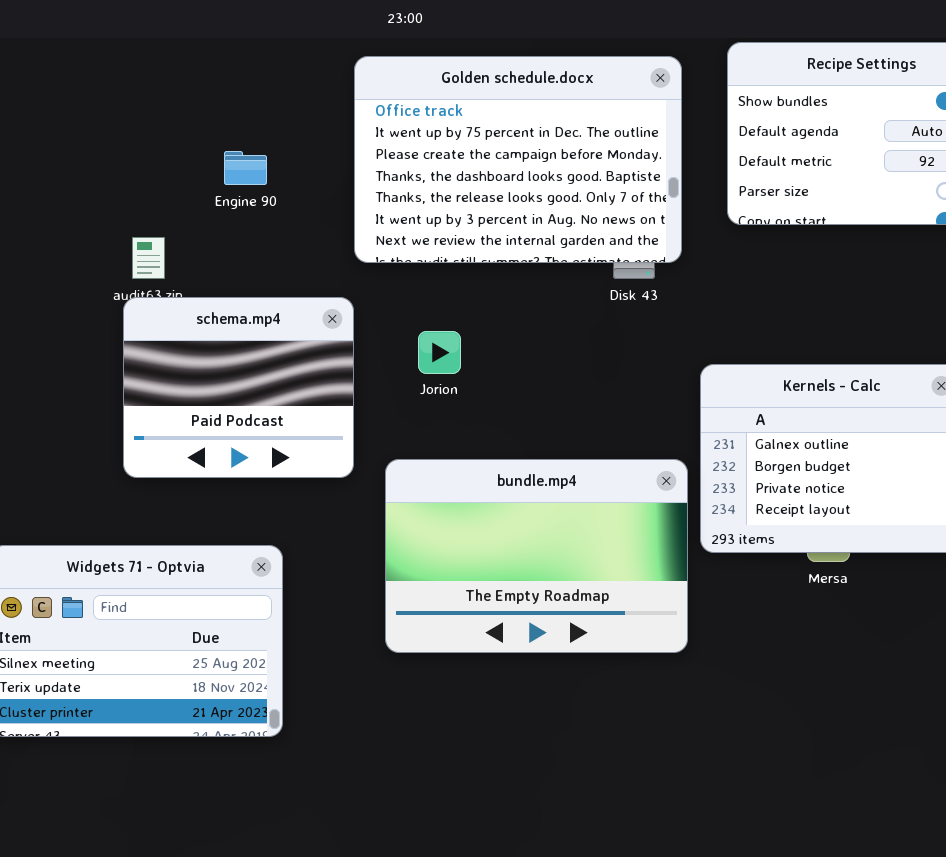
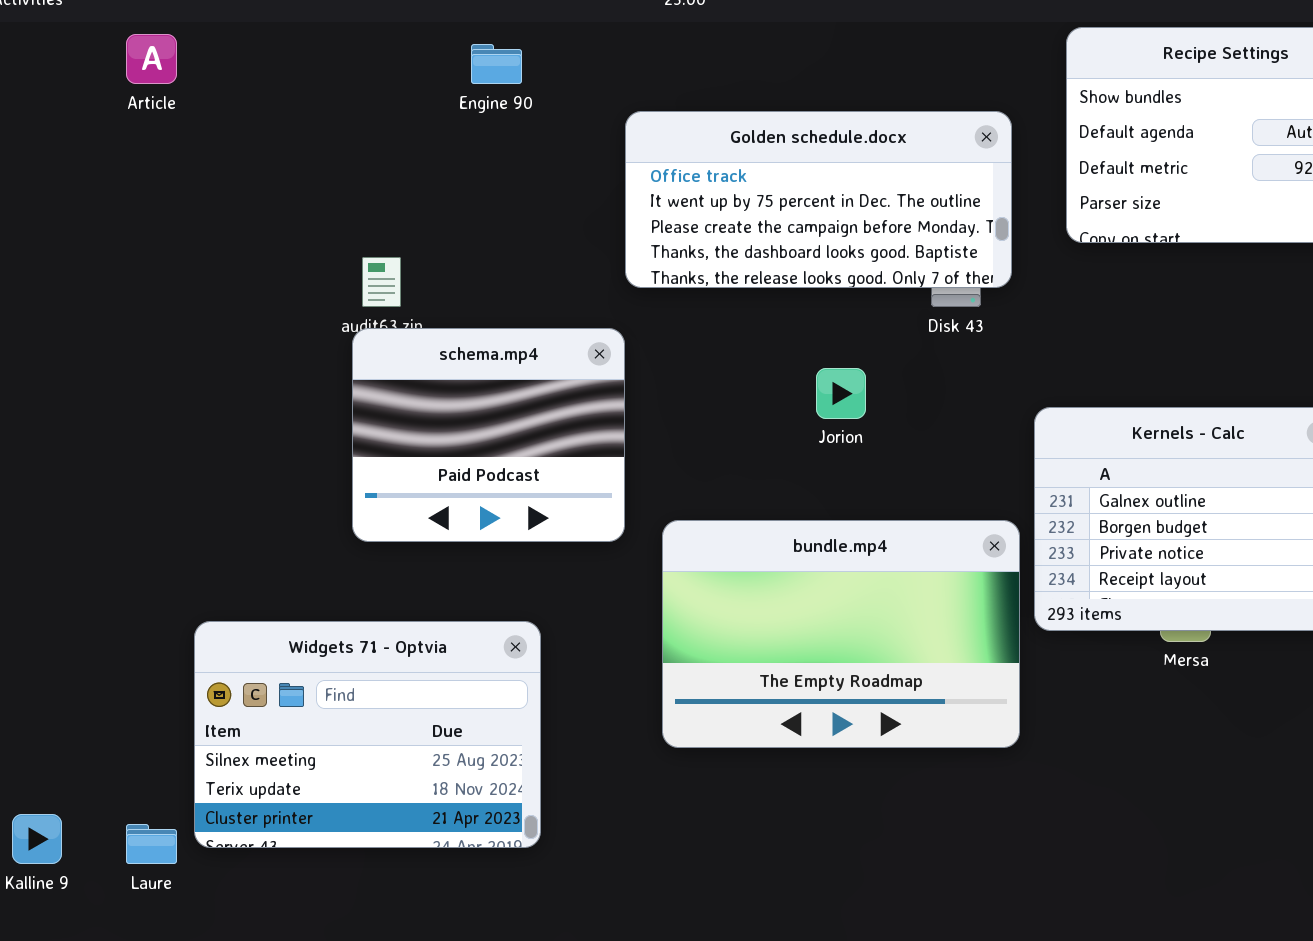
Golden schedule.docx: [354,56,682,263] -> [625,111,1012,288], resized
Engine 90: [224,151,267,185] -> [471,44,522,84], moved
Jorion: [418,331,461,374] -> [816,368,866,419], moved

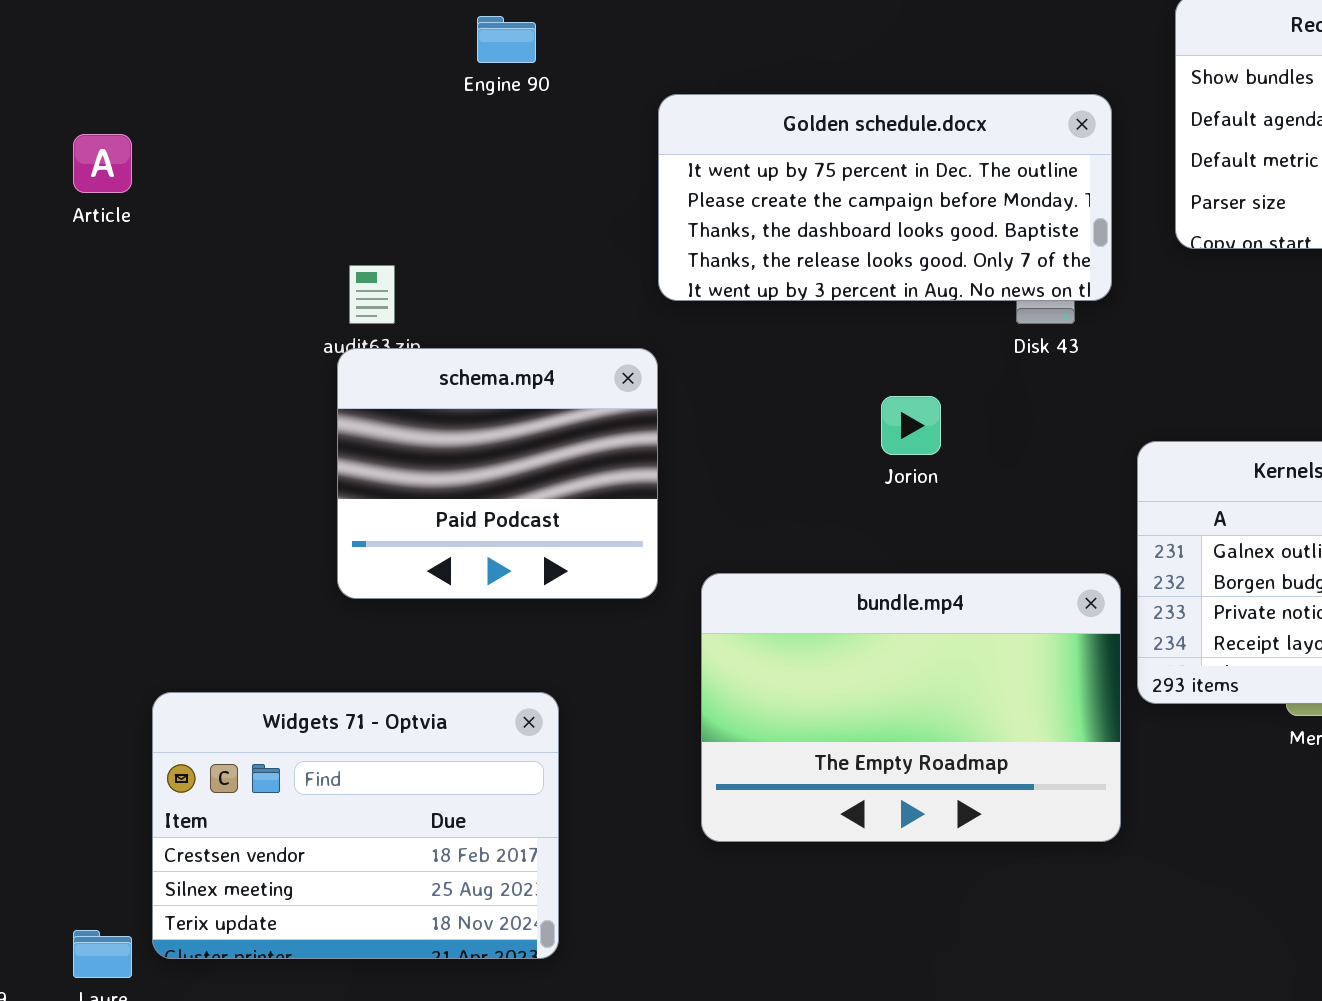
Article: [126,34,177,84] -> [73,134,132,193], moved
Golden schedule.docx: [625,111,1012,288] -> [658,94,1112,301], scrolled down 1 row
Widgets 71 - Optvia: [194,621,541,848] -> [152,692,559,959], scrolled up 1 row

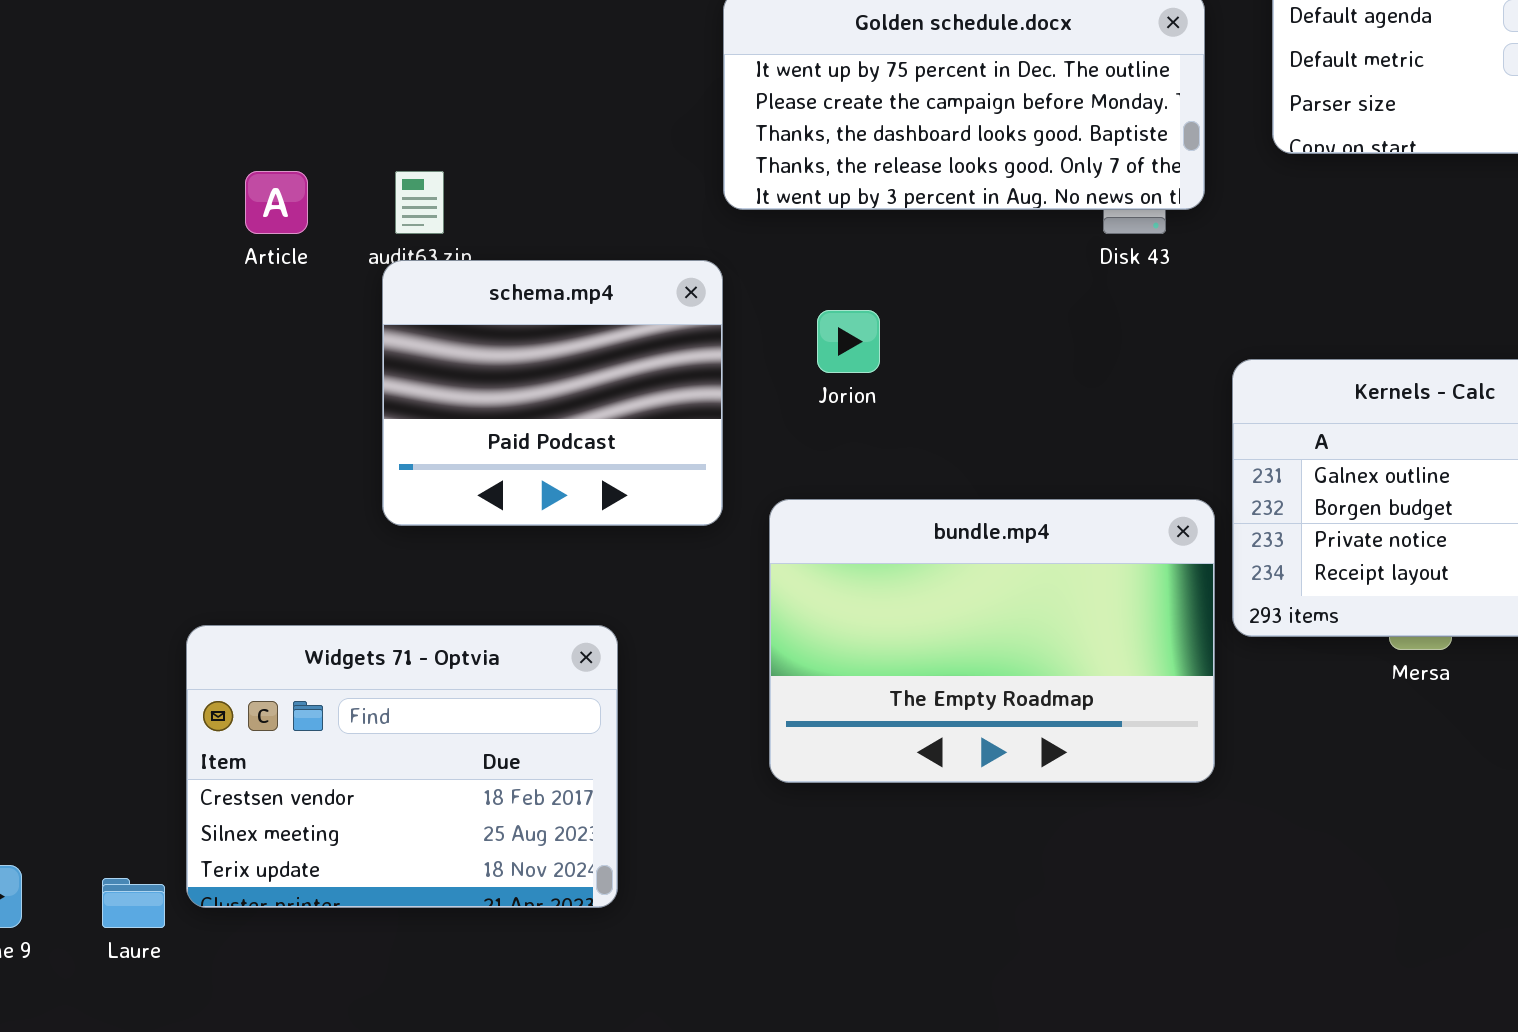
Article: [73,134,132,193] -> [245,171,308,234], moved
Jorion: [881,396,941,455] -> [817,310,880,373], moved

